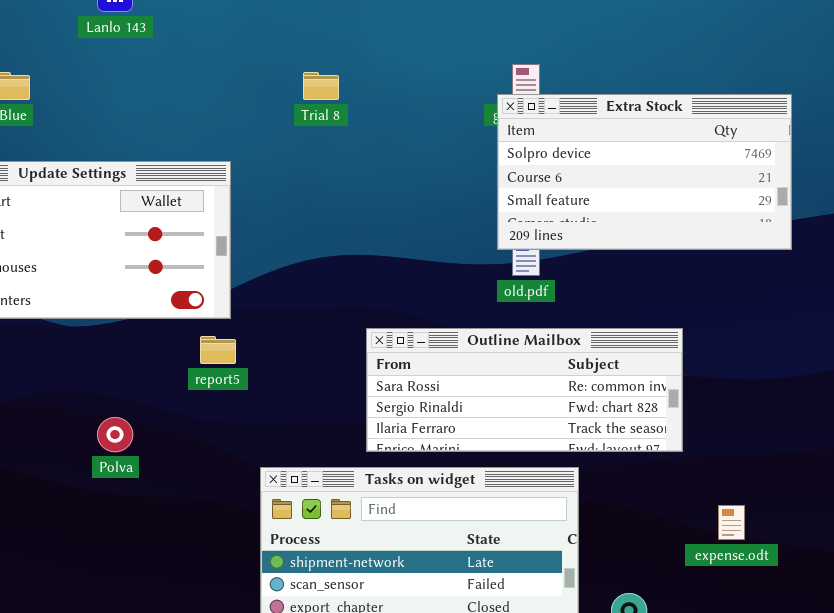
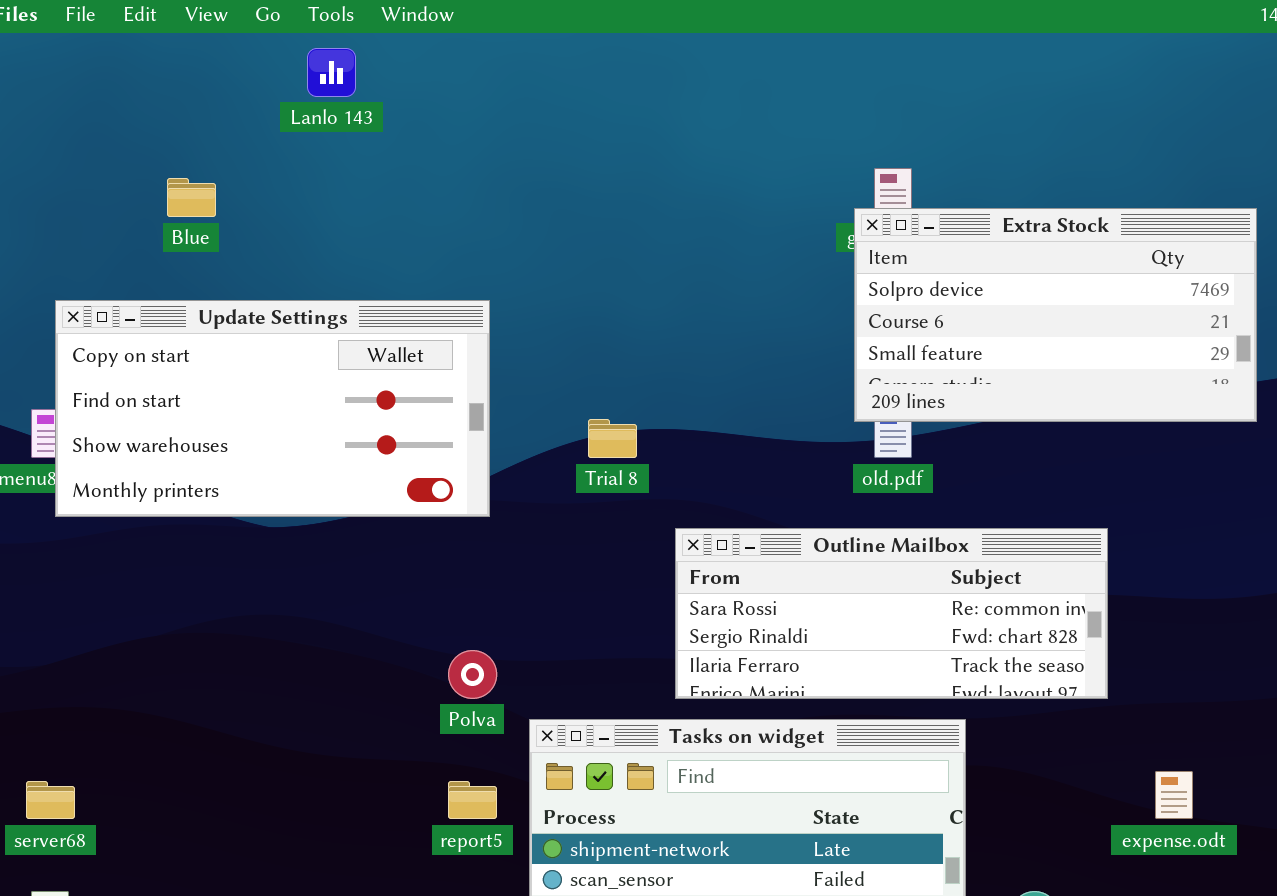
Trial 8: [303,72,339,100] -> [588,419,637,458], moved
report5: [200,336,236,364] -> [448,781,497,819], moved
Polva: [97,417,133,452] -> [448,650,497,699], moved

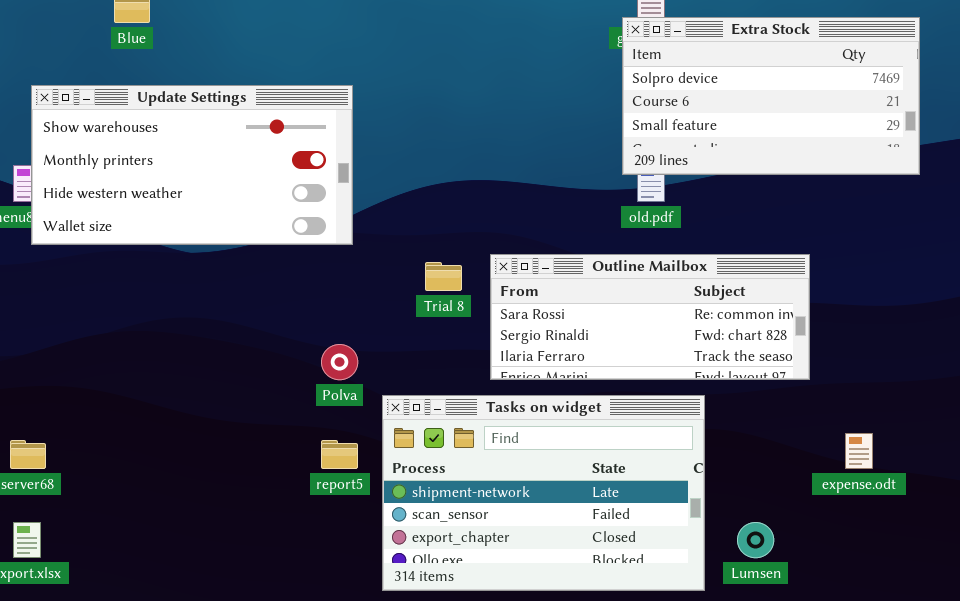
Update Settings: [55,300,490,517] -> [31,85,353,245], scrolled down 2 rows
Trial 8: [588,419,637,458] -> [425,262,462,291], moved

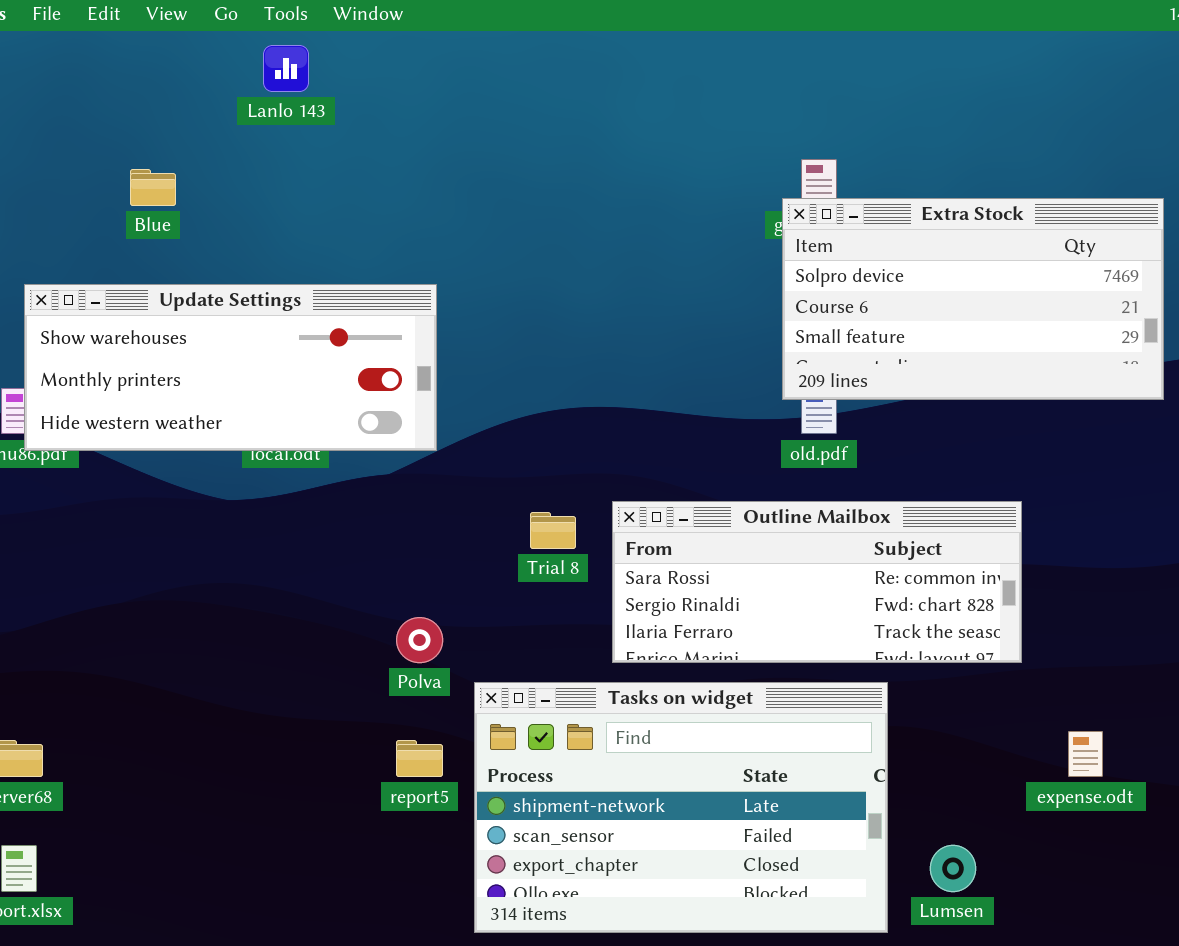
Update Settings: [31,85,353,245] -> [24,284,437,451], resized

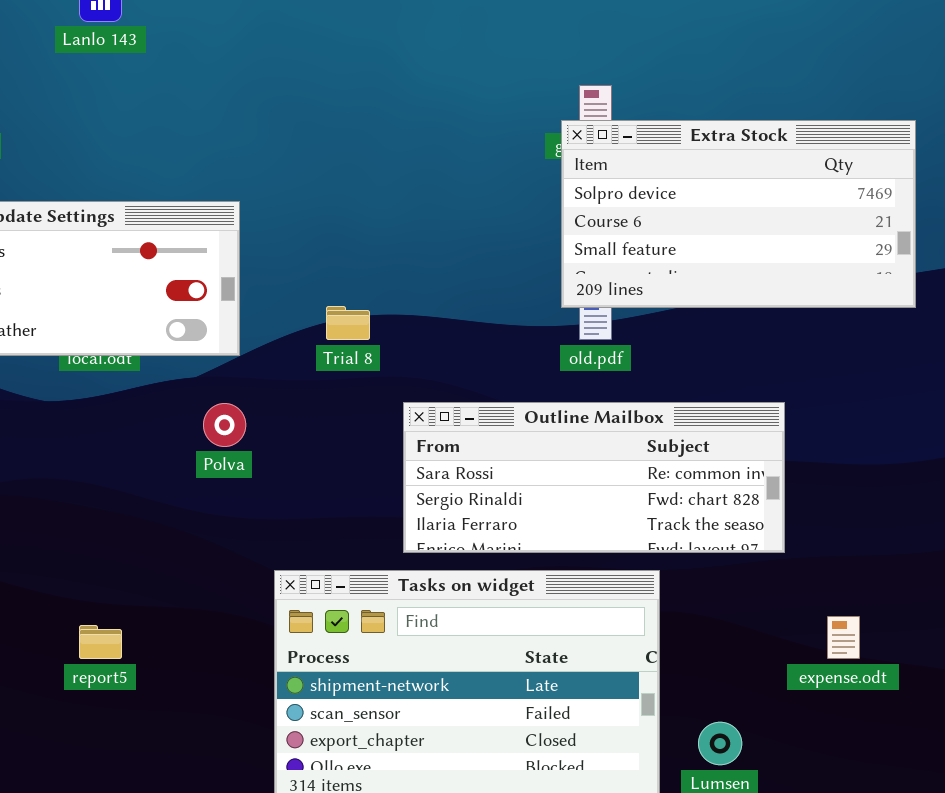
Trial 8: [530,512,576,549] -> [326,306,370,340], moved
Polva: [396,617,443,663] -> [203,403,246,447], moved
report5: [396,740,443,777] -> [79,625,122,659], moved

